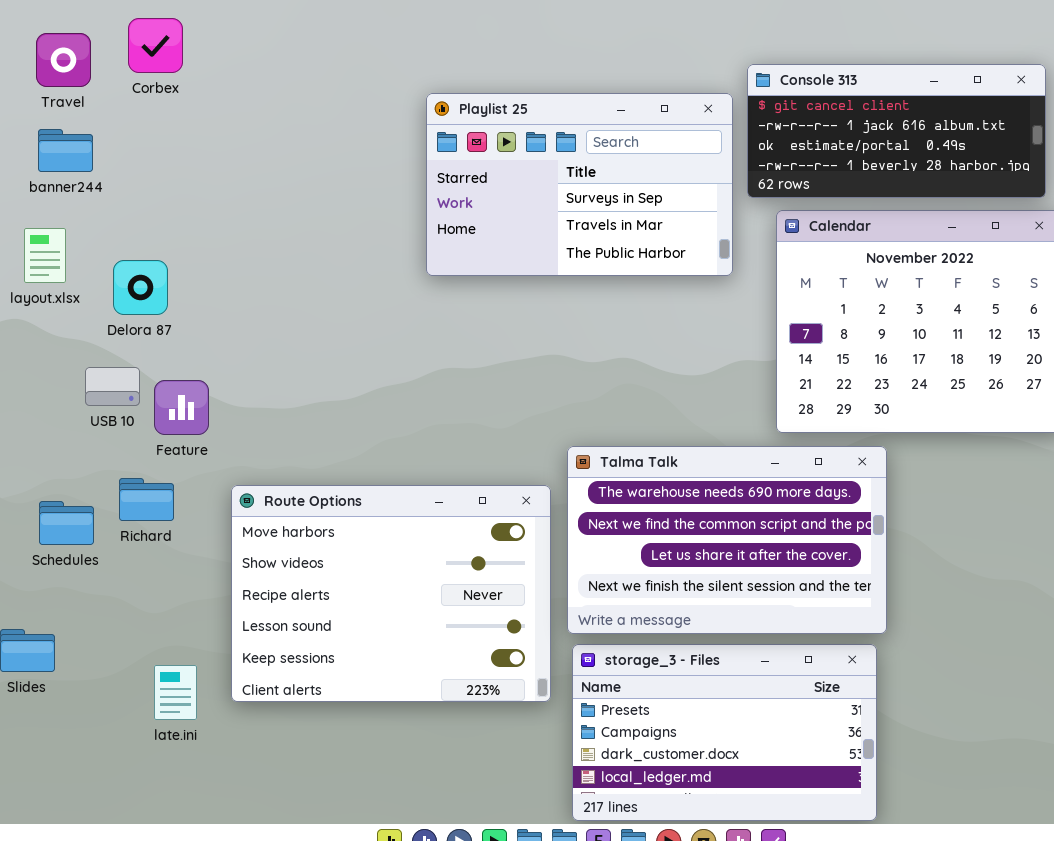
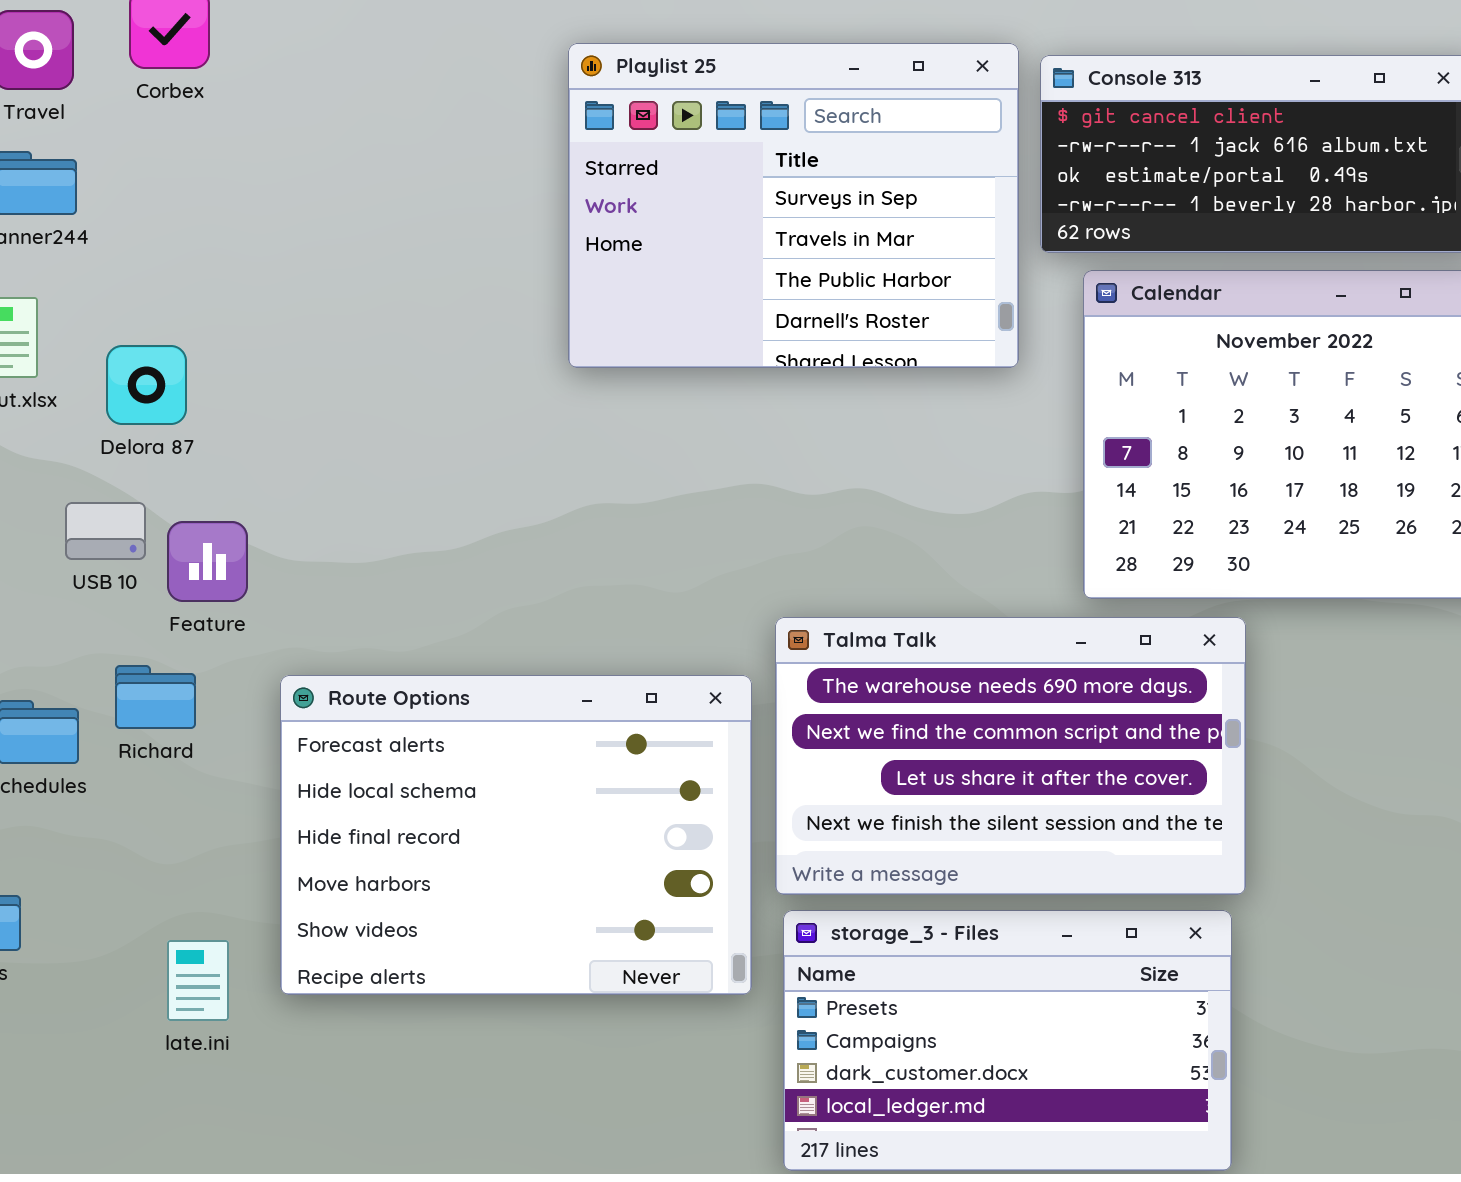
Playlist 25: [426,93,733,276] -> [568,43,1019,368], resized
Route Options: [231,485,551,702] -> [280,675,752,995], scrolled up 3 rows

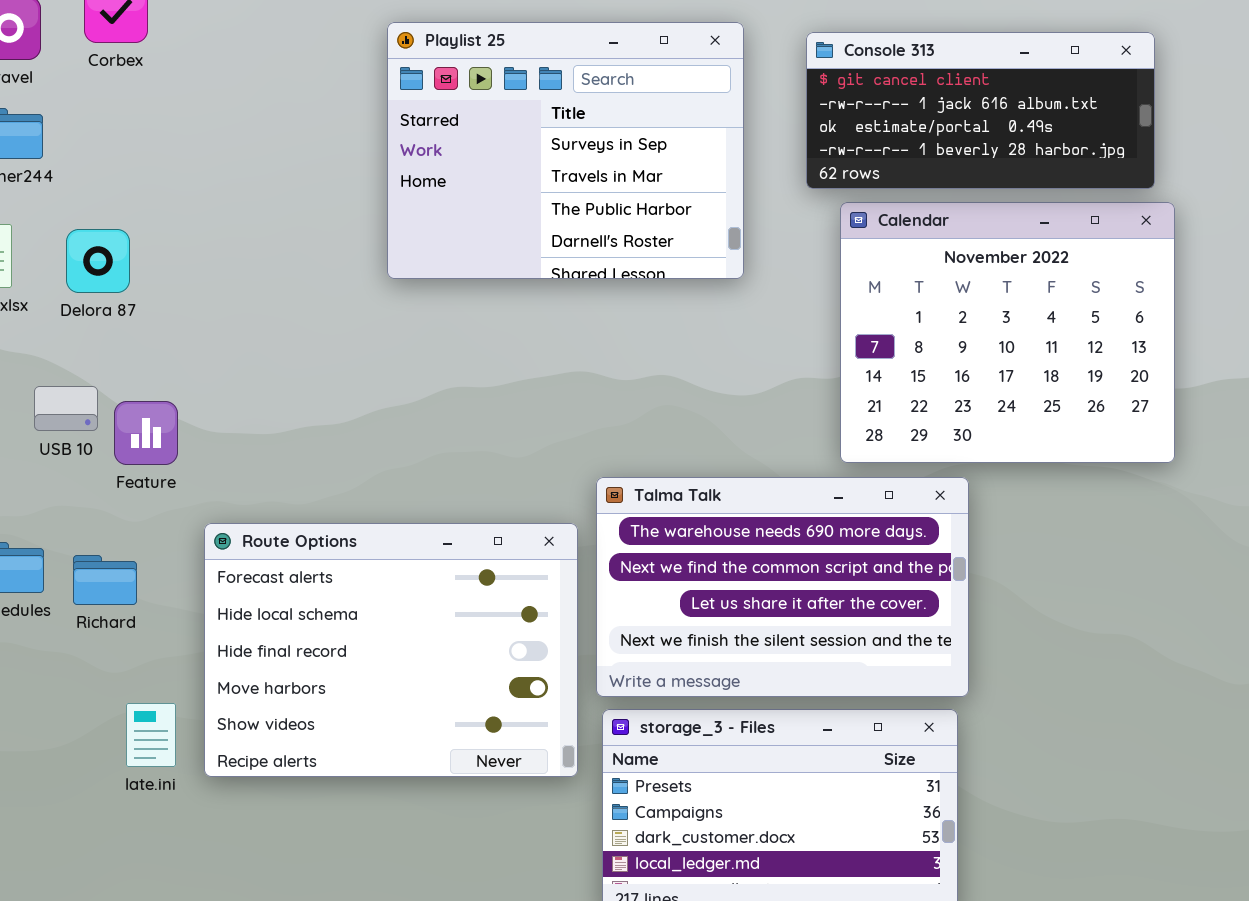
Playlist 25: [568,43,1019,368] -> [387,22,744,279], moved
Delora 87: [106,345,187,425] -> [66,229,130,293], moved
Richard: [115,665,196,729] -> [73,555,137,605], moved
late.ini: [167,940,229,1021] -> [126,703,176,767], moved

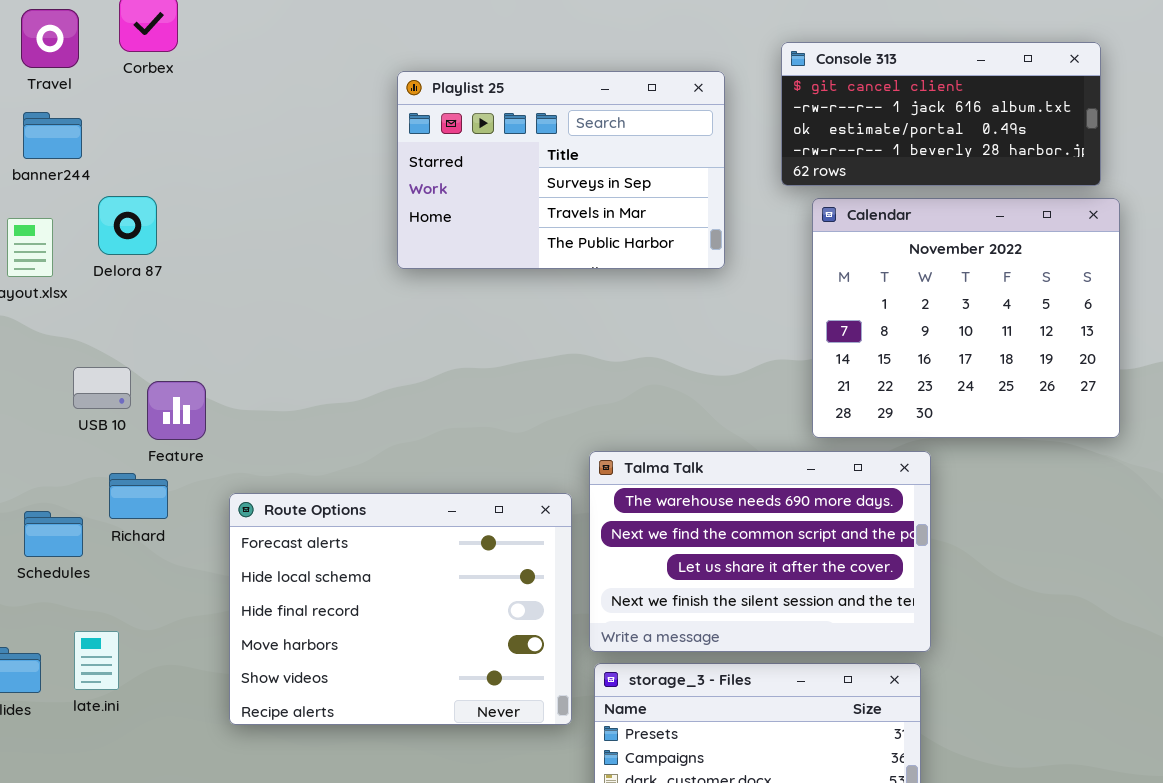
Playlist 25: [387,22,744,279] -> [397,71,725,269], resized
Delora 87: [66,229,130,293] -> [98,196,157,255], moved
Richard: [73,555,137,605] -> [109,473,168,519], moved
late.ini: [126,703,176,767] -> [74,631,119,690], moved

